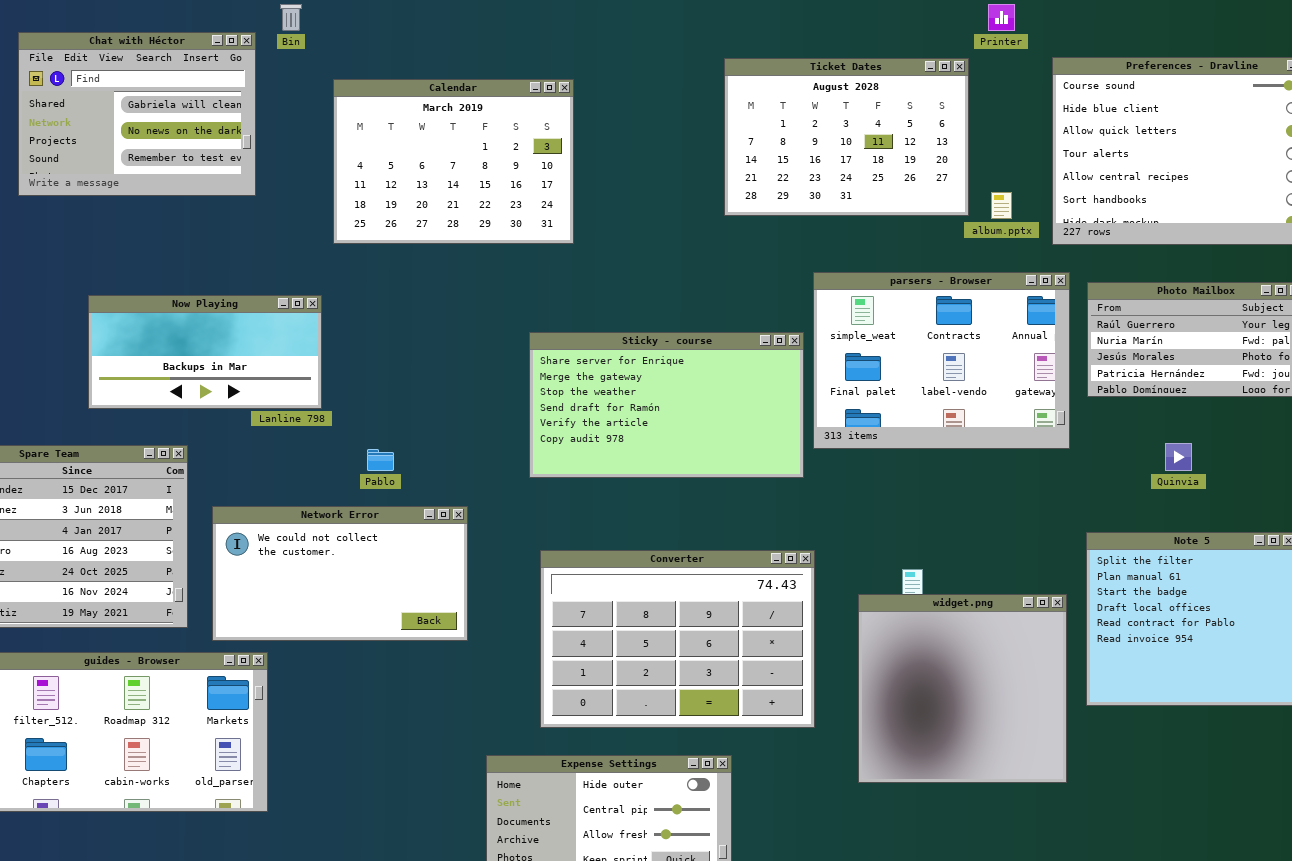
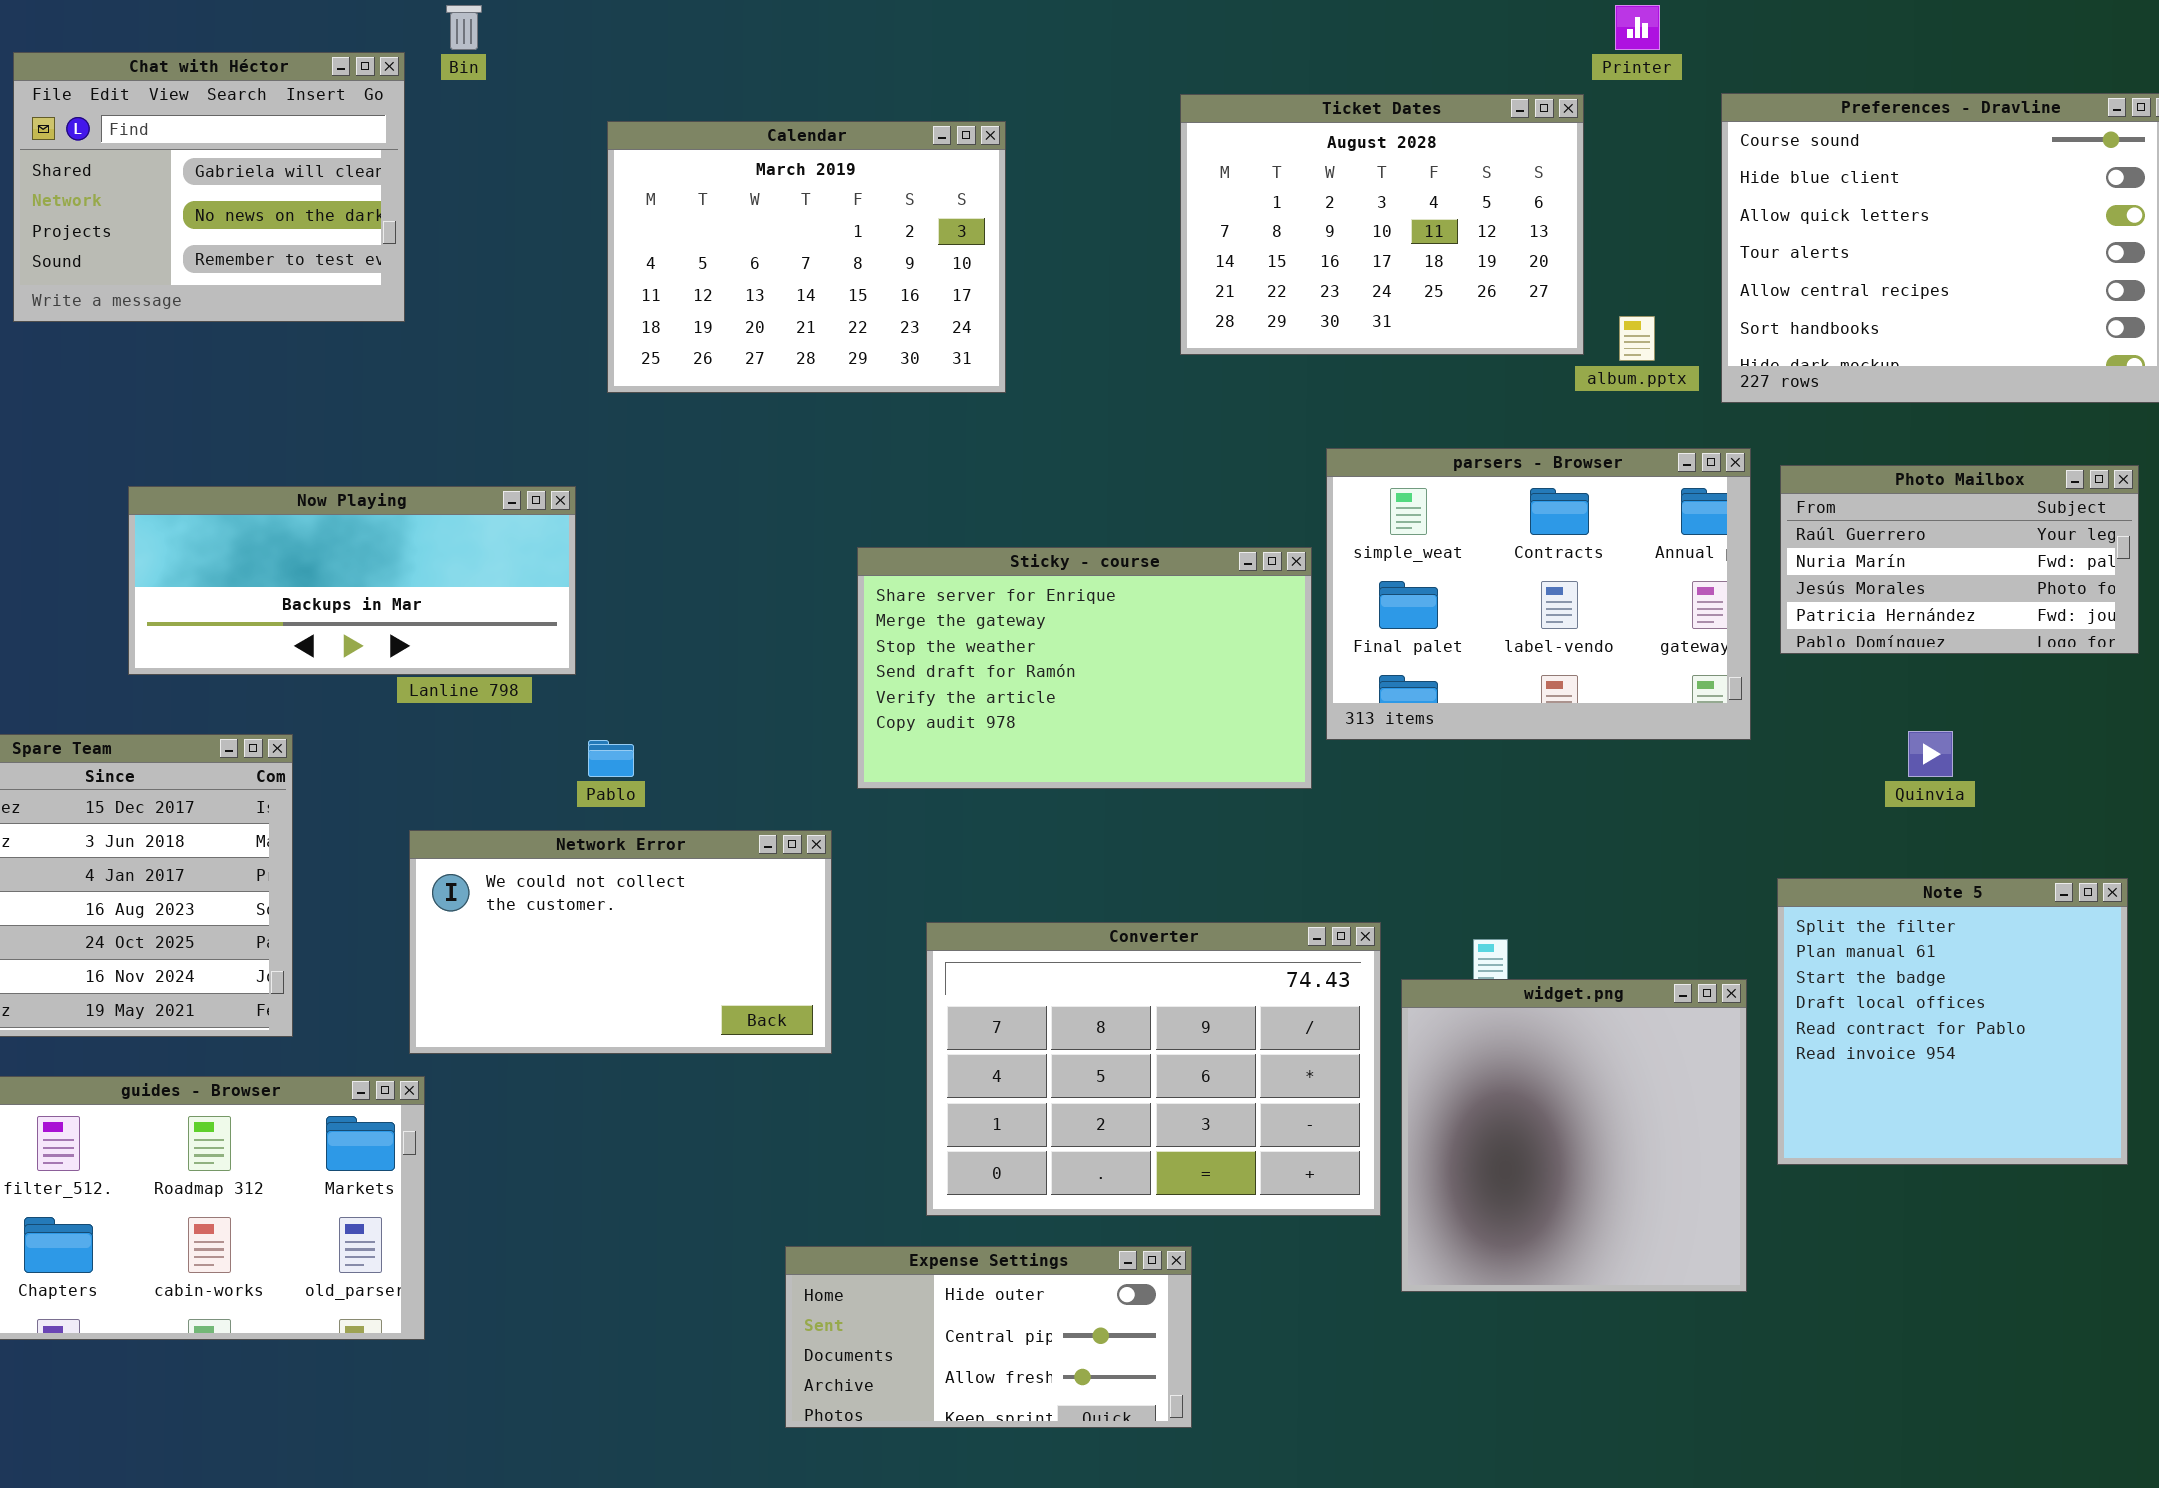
Calendar: [333,79,574,244] -> [607,121,1006,393], moved
Now Playing: [88,295,322,409] -> [128,486,576,675], resized
Network Error: [212,506,468,641] -> [409,830,832,1054], moved
Converter: [540,550,815,728] -> [926,922,1381,1216], moved

